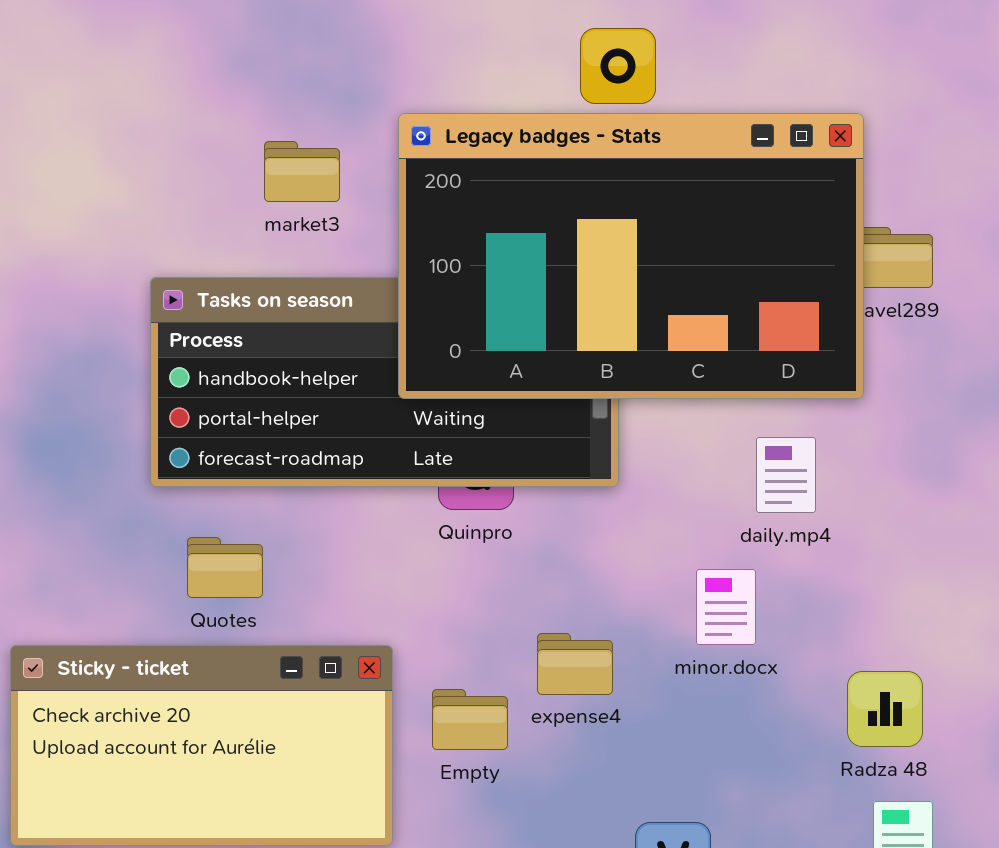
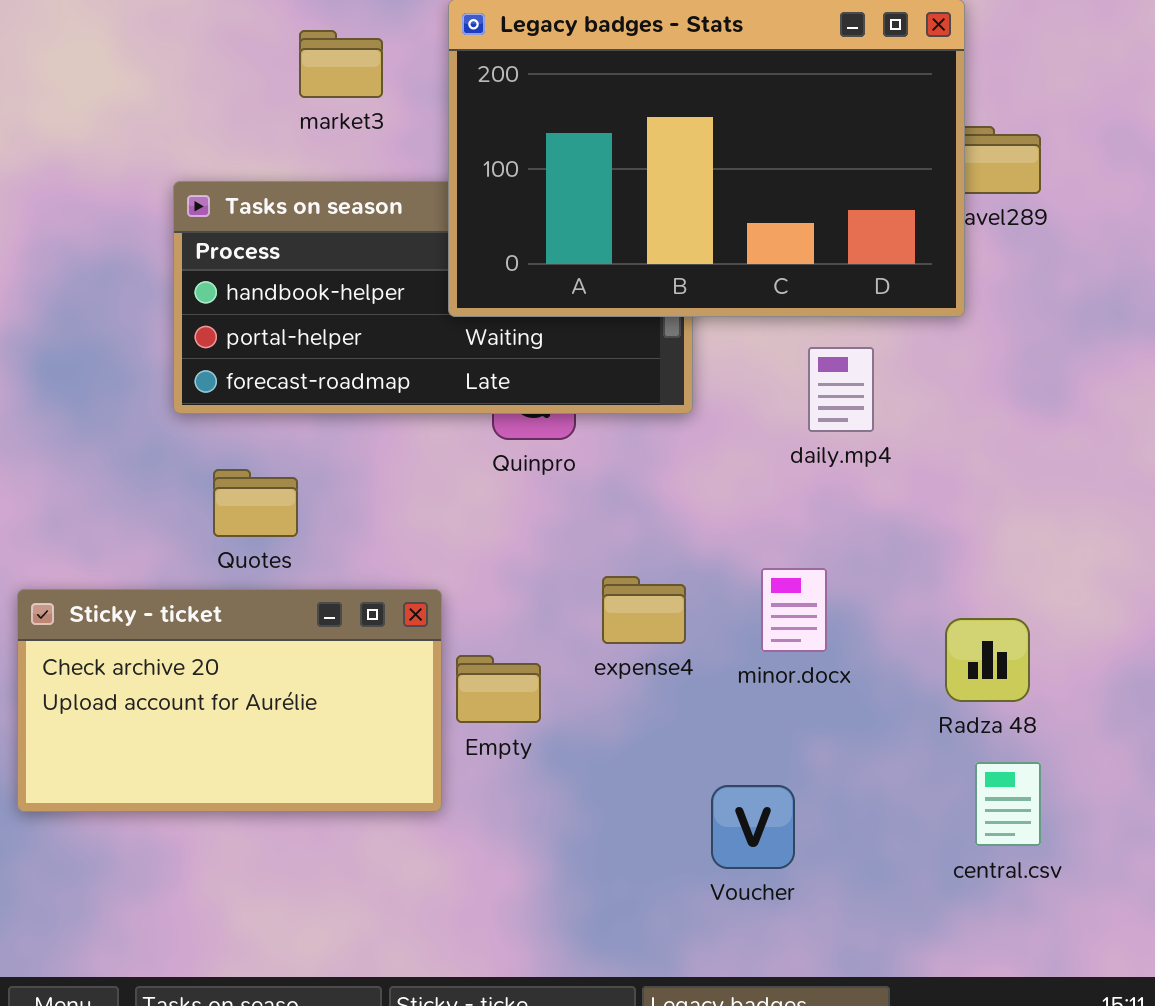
daily.mp4: [756,437,816,513] -> [808,347,874,432], moved
minor.docx: [696,569,756,645] -> [761,568,827,652], moved
Empty: [432,689,508,750] -> [456,655,541,723], moved

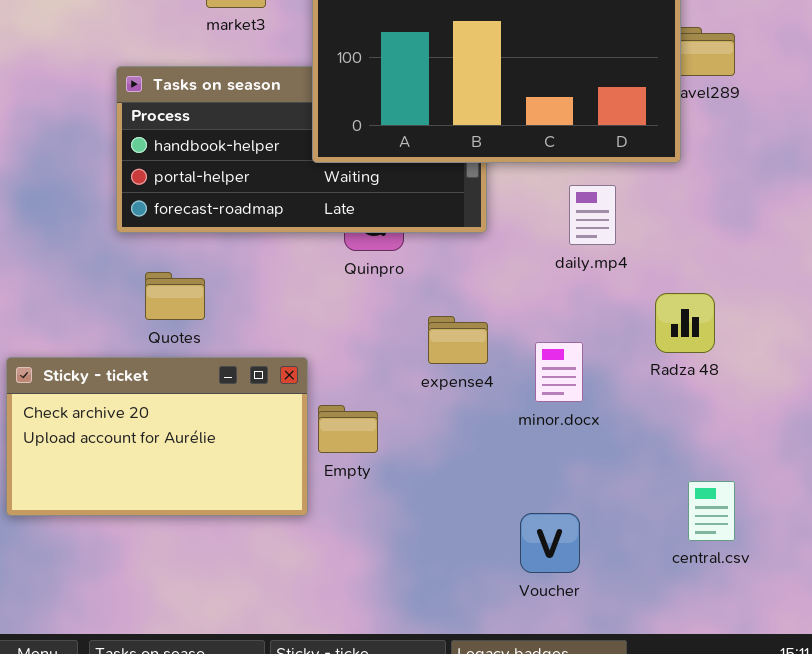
expense4: [602,576,686,644] -> [428,316,488,364], moved
Radza 48: [945,618,1030,702] -> [655,293,715,353], moved
Voucher: [711,785,795,869] -> [520,513,580,573], moved

